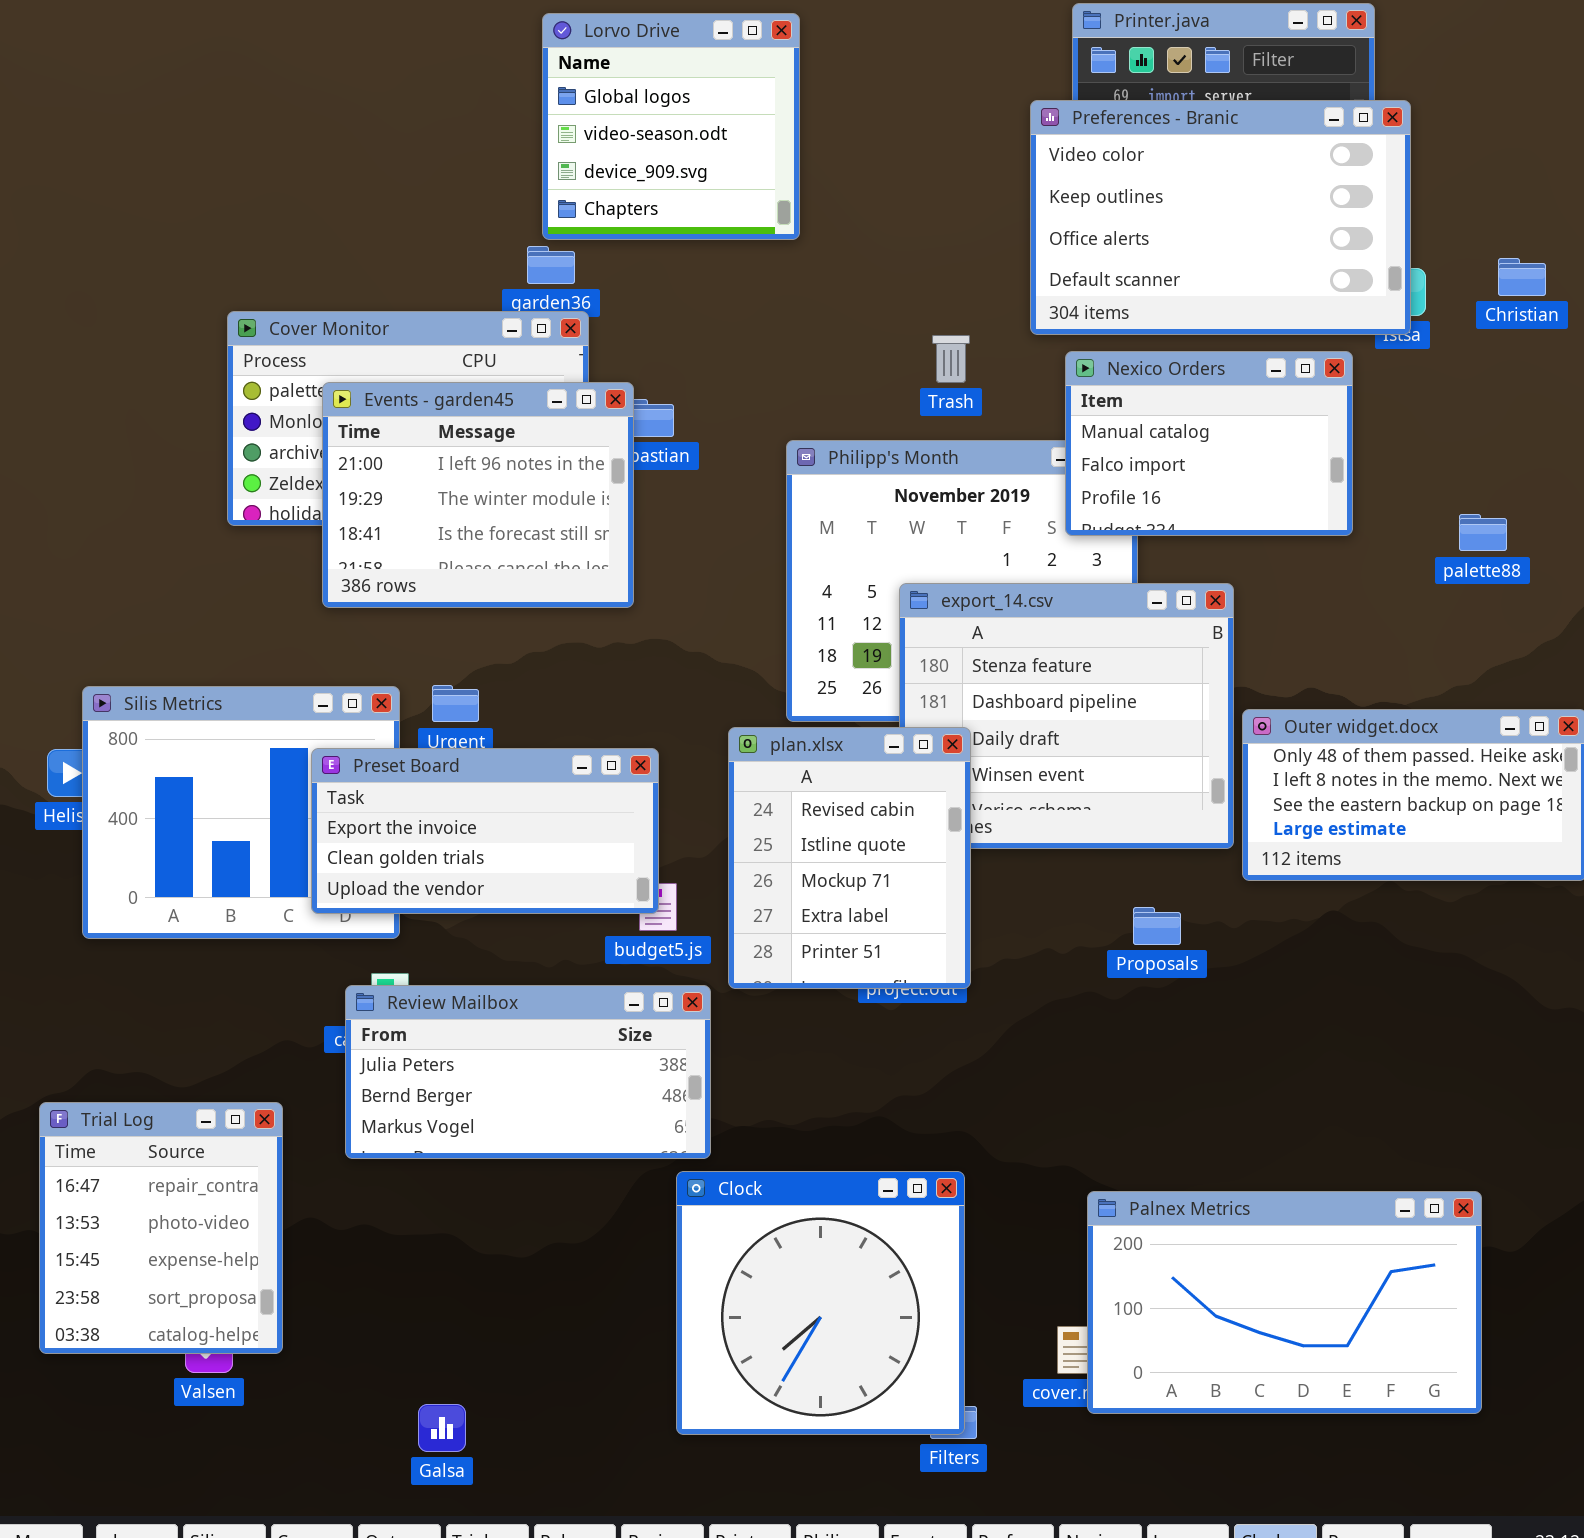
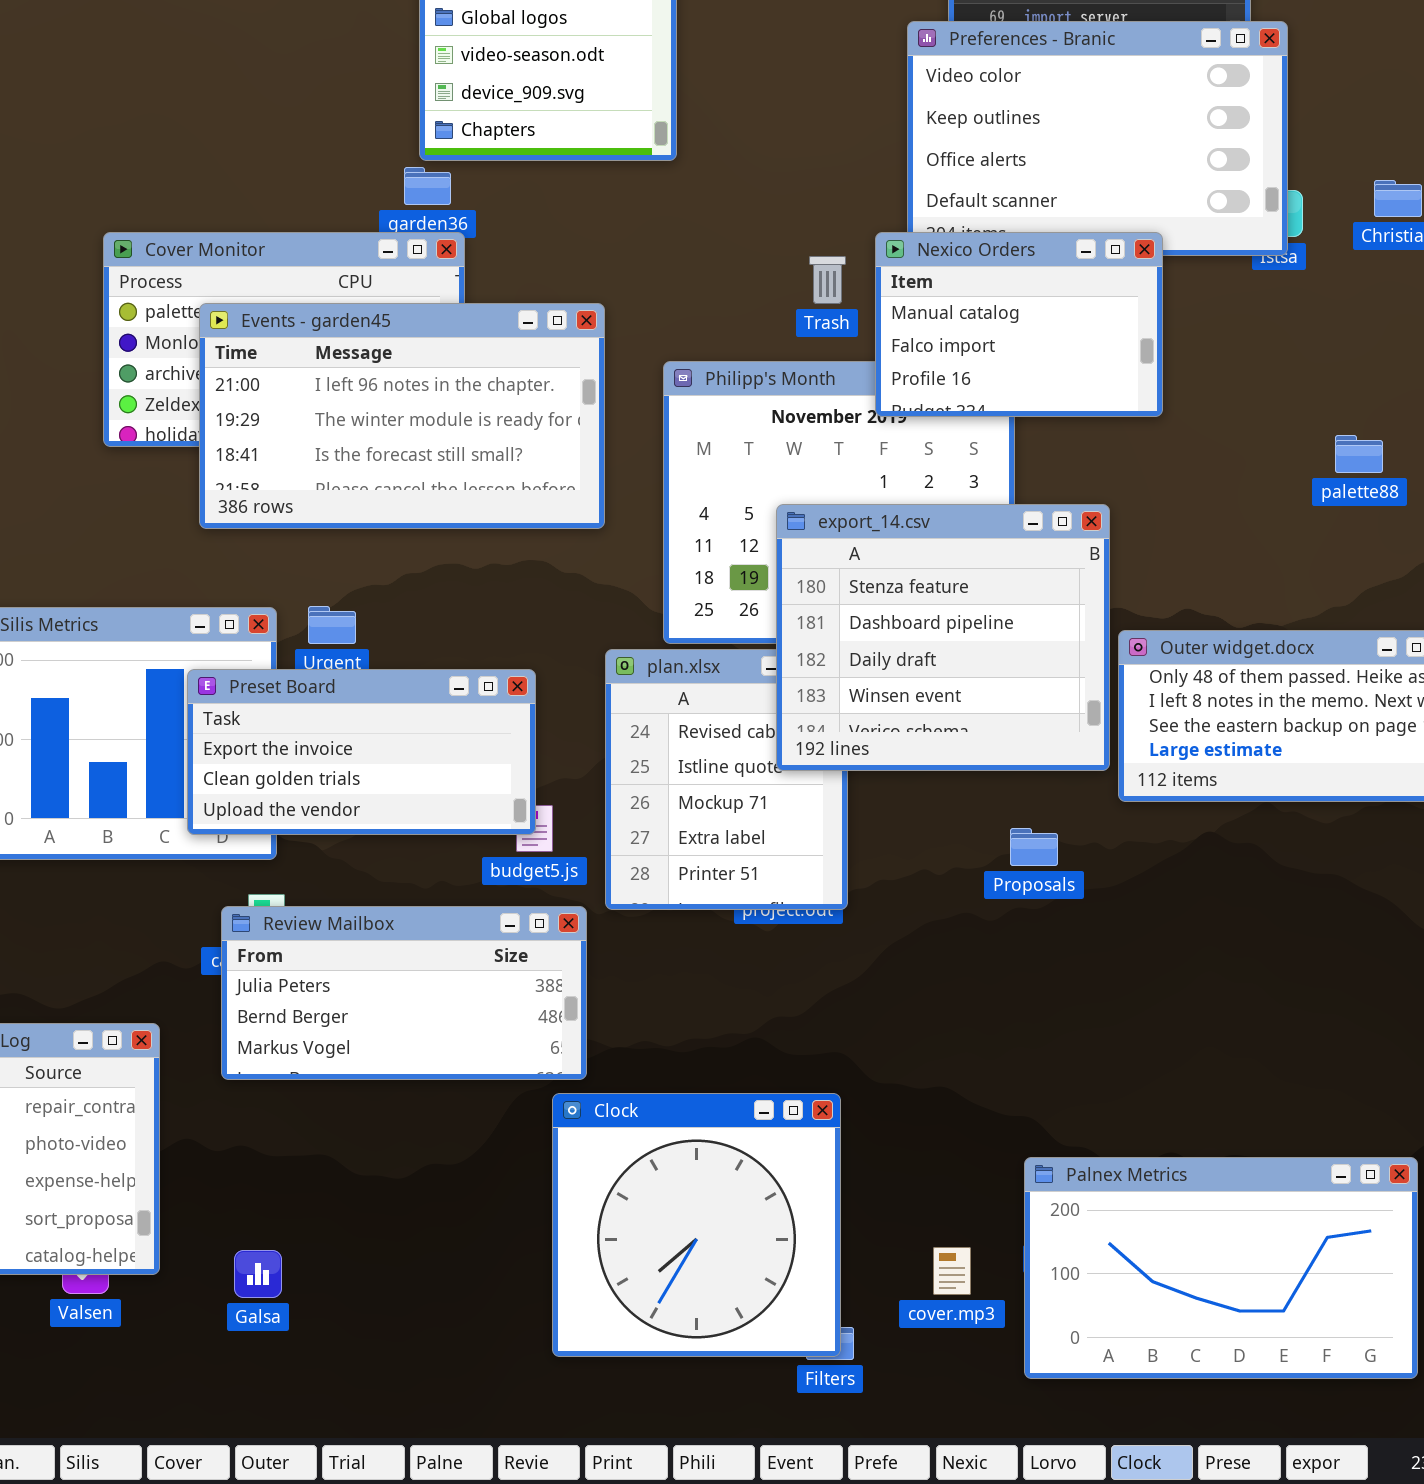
Nexico Orders: [1065,351,1353,536] -> [875,232,1163,417], moved
Events - garden45: [322,382,634,608] -> [199,303,605,529], resized
export_14.csv: [899,583,1234,849] -> [776,504,1110,771], raised
Palnex Metrics: [1087,1191,1482,1414] -> [1024,1157,1418,1379], moved
Galsa: [418,1404,466,1452] -> [234,1250,282,1298], moved

